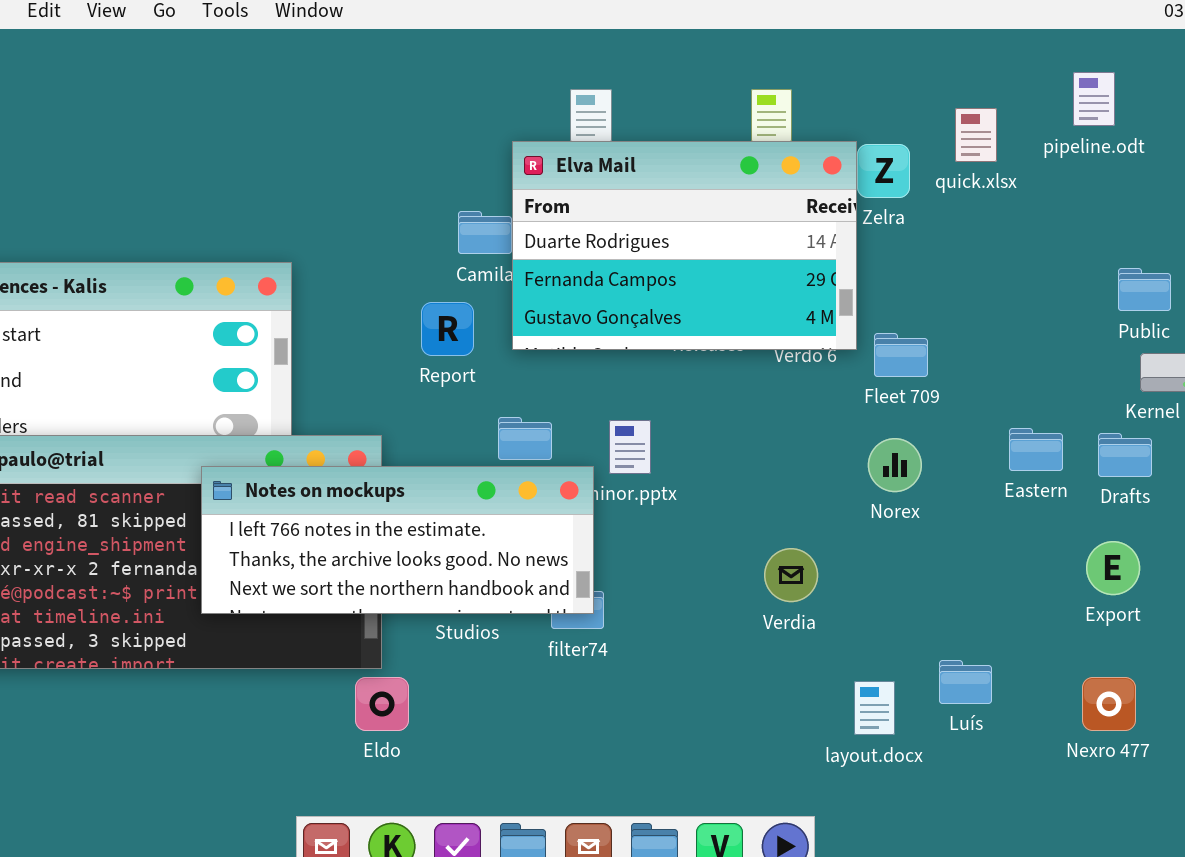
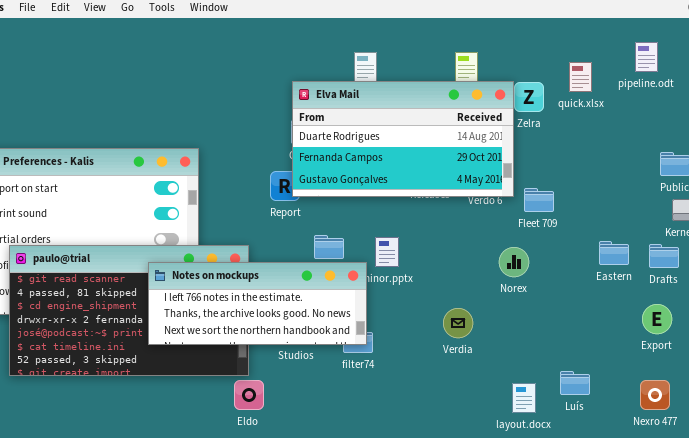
Elva Mail: [512,141,857,350] -> [292,81,514,197], resized
Norex: [868,438,922,492] -> [499,247,529,277], moved
Verdia: [764,548,818,602] -> [443,308,473,338], moved

